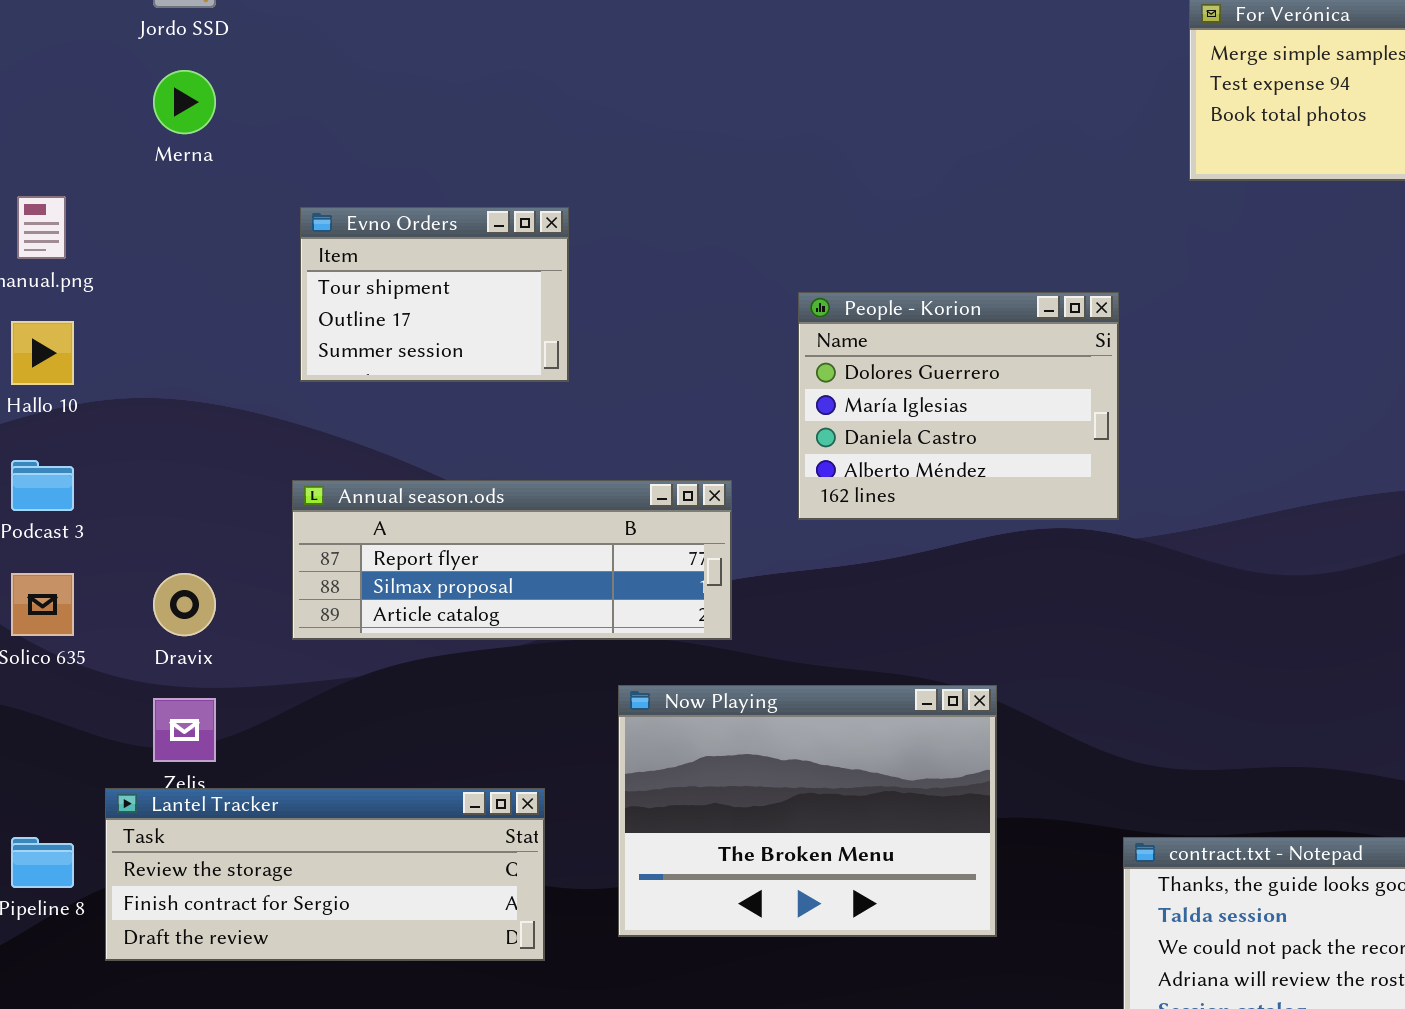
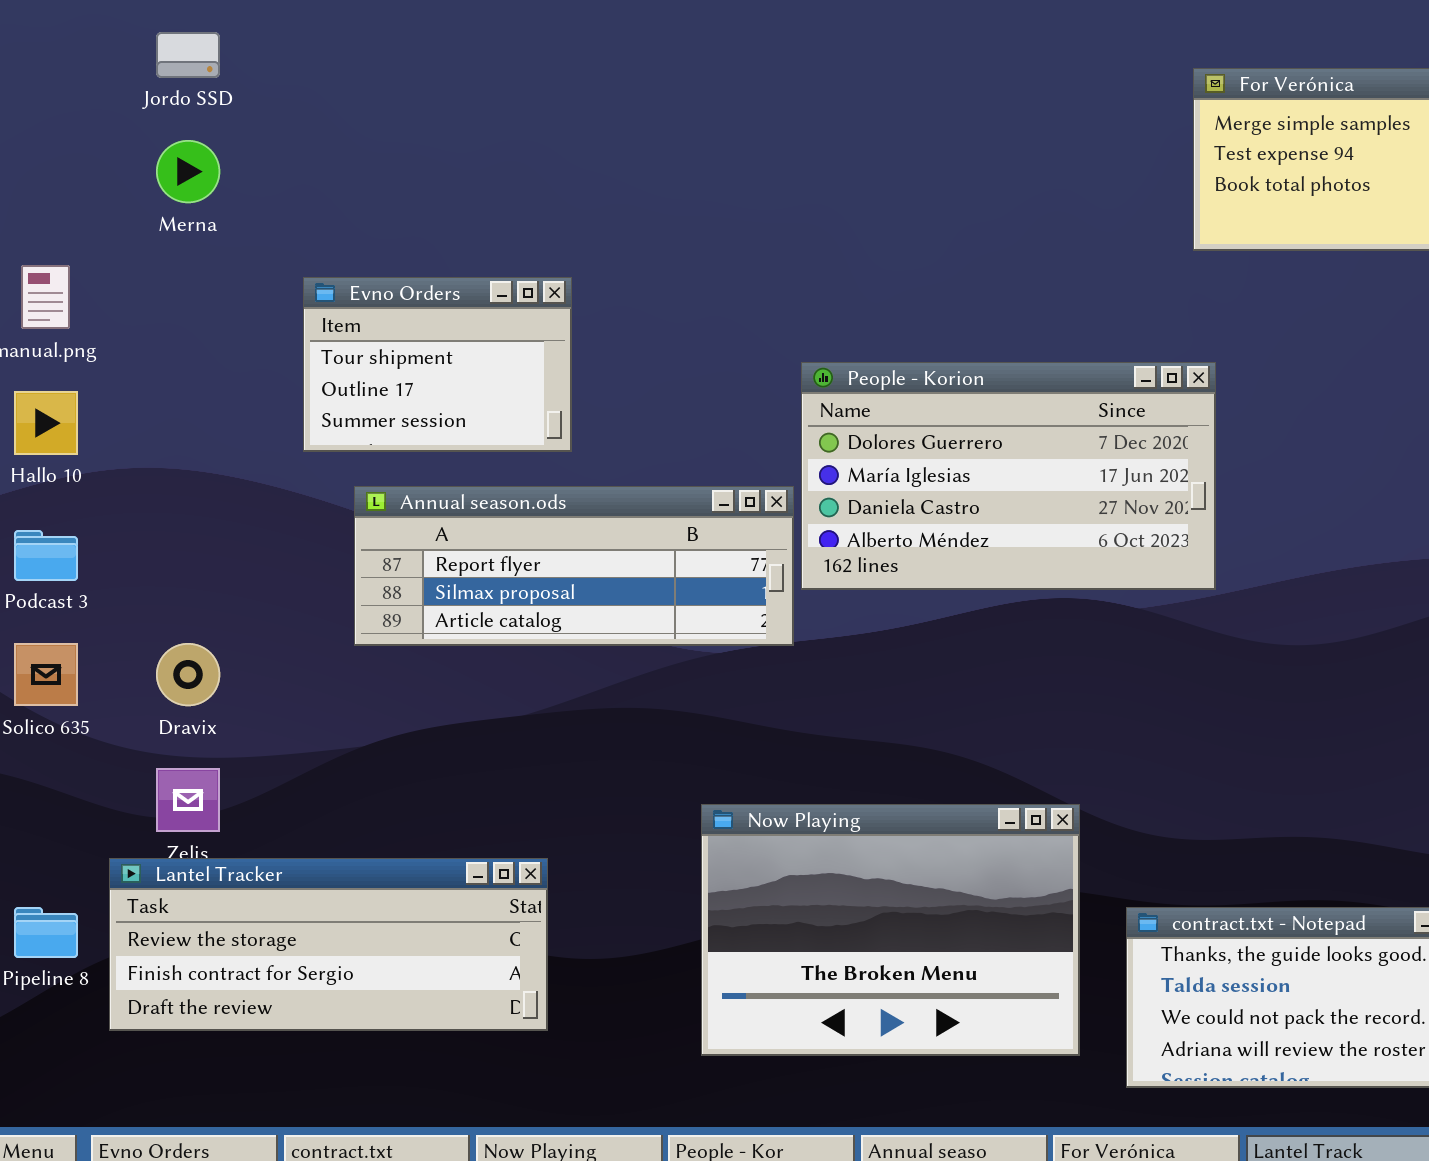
People - Korion: [798,292,1119,520] -> [801,362,1216,590], resized
Annual season.ods: [292,480,732,640] -> [354,486,794,646], moved
Now Playing: [618,685,997,937] -> [701,804,1080,1056], moved

